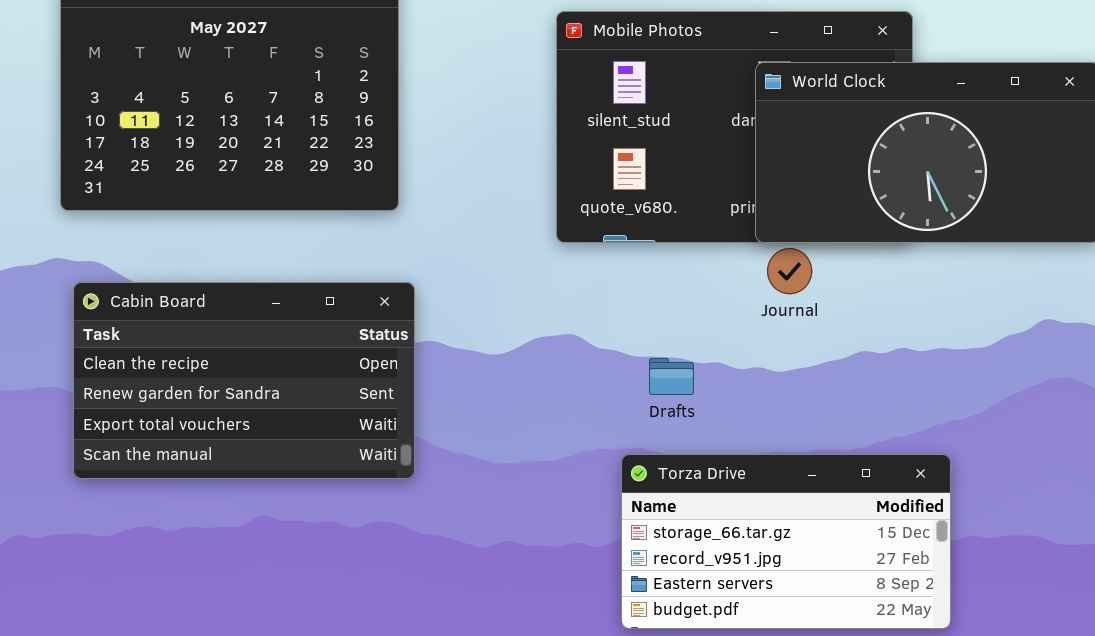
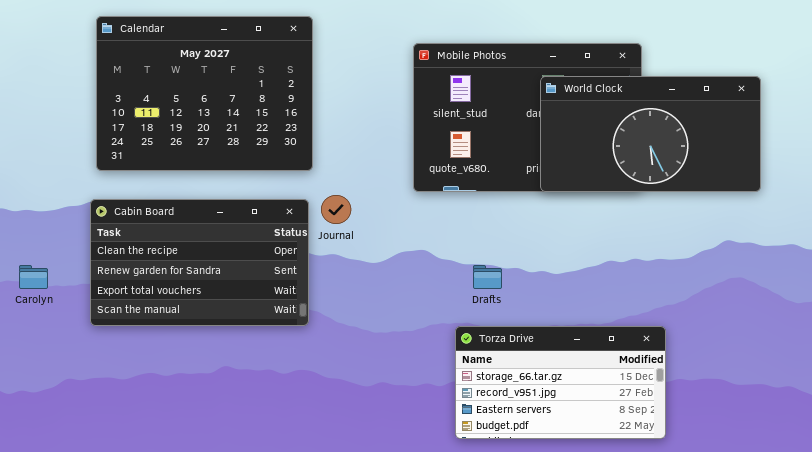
Journal: [767,248,812,294] -> [321,195,351,224], moved
Cabin Board: [73,282,415,479] -> [90,199,309,326], moved

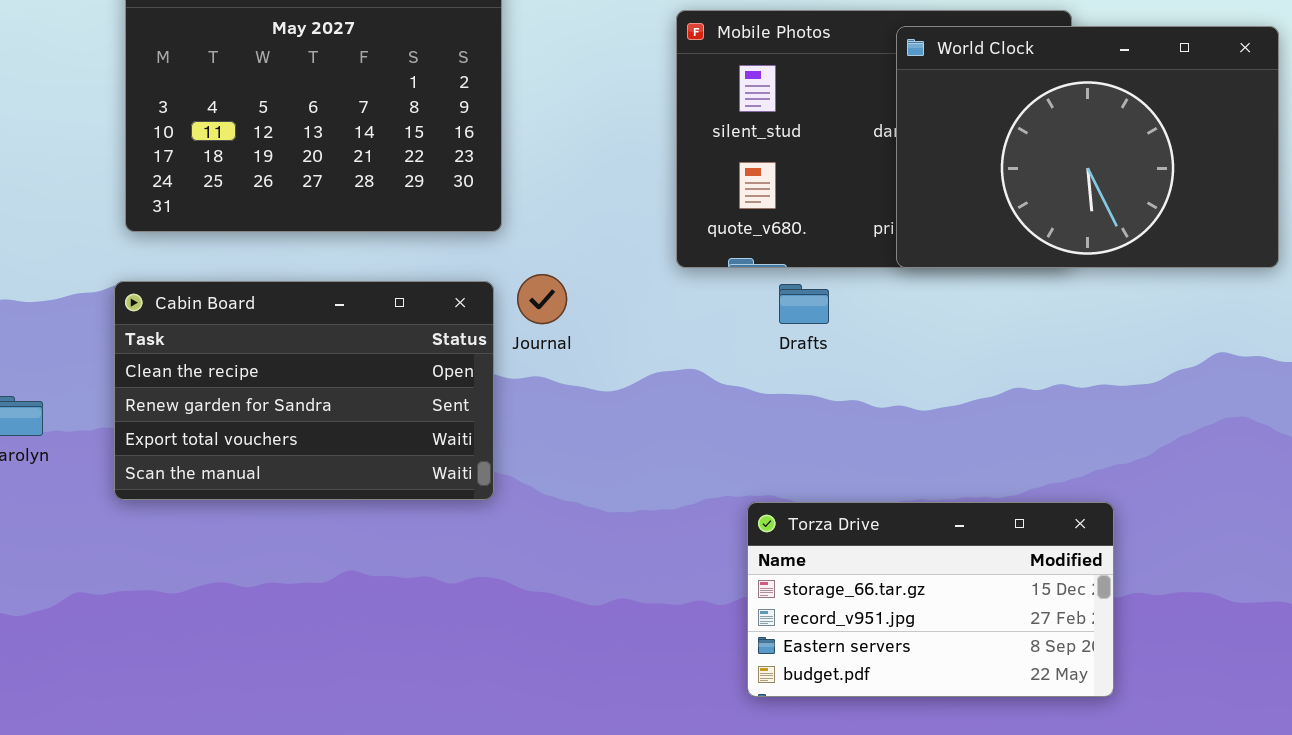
World Clock: [540,76,761,192] -> [896,26,1279,268], resized
Drafts: [473,265,502,289] -> [779,284,829,324], moved

